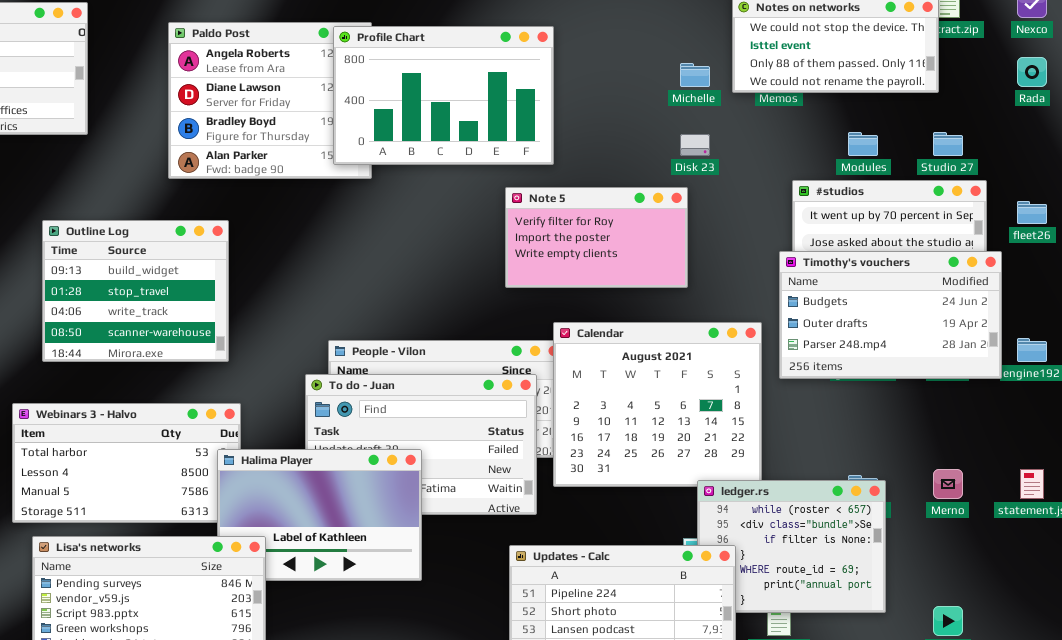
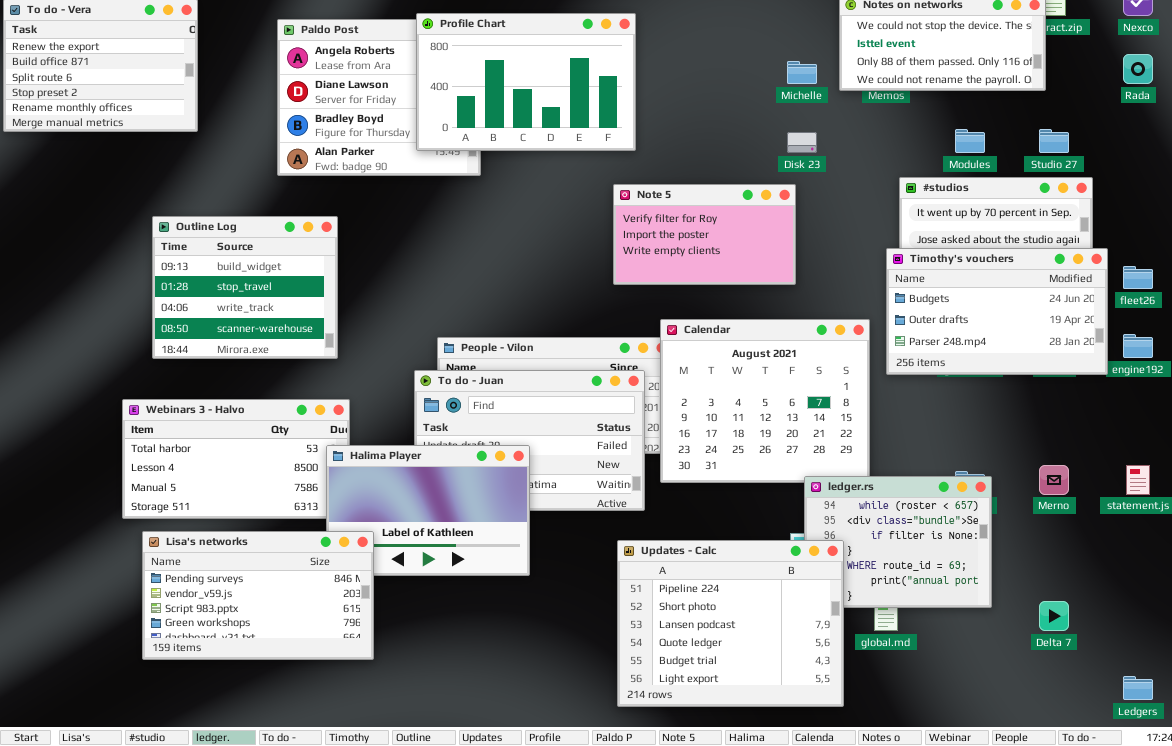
Profile Chart: [333,26,554,165] -> [416,13,636,151], moved
fleet26: [1017,201,1047,224] -> [1123,266,1153,289], moved

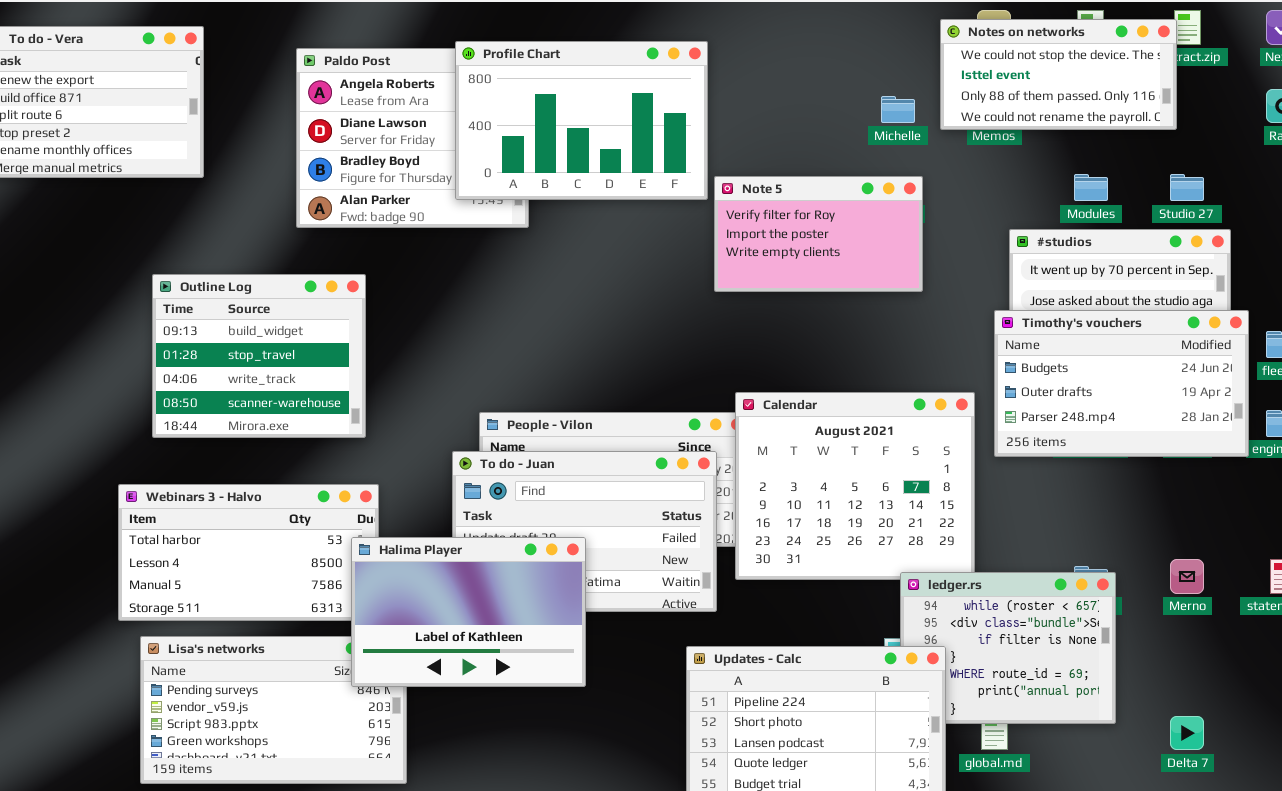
Note 5: [613,184,796,285] -> [714,176,923,292], moved
Halima Player: [326,445,530,576] -> [351,537,586,687], raised

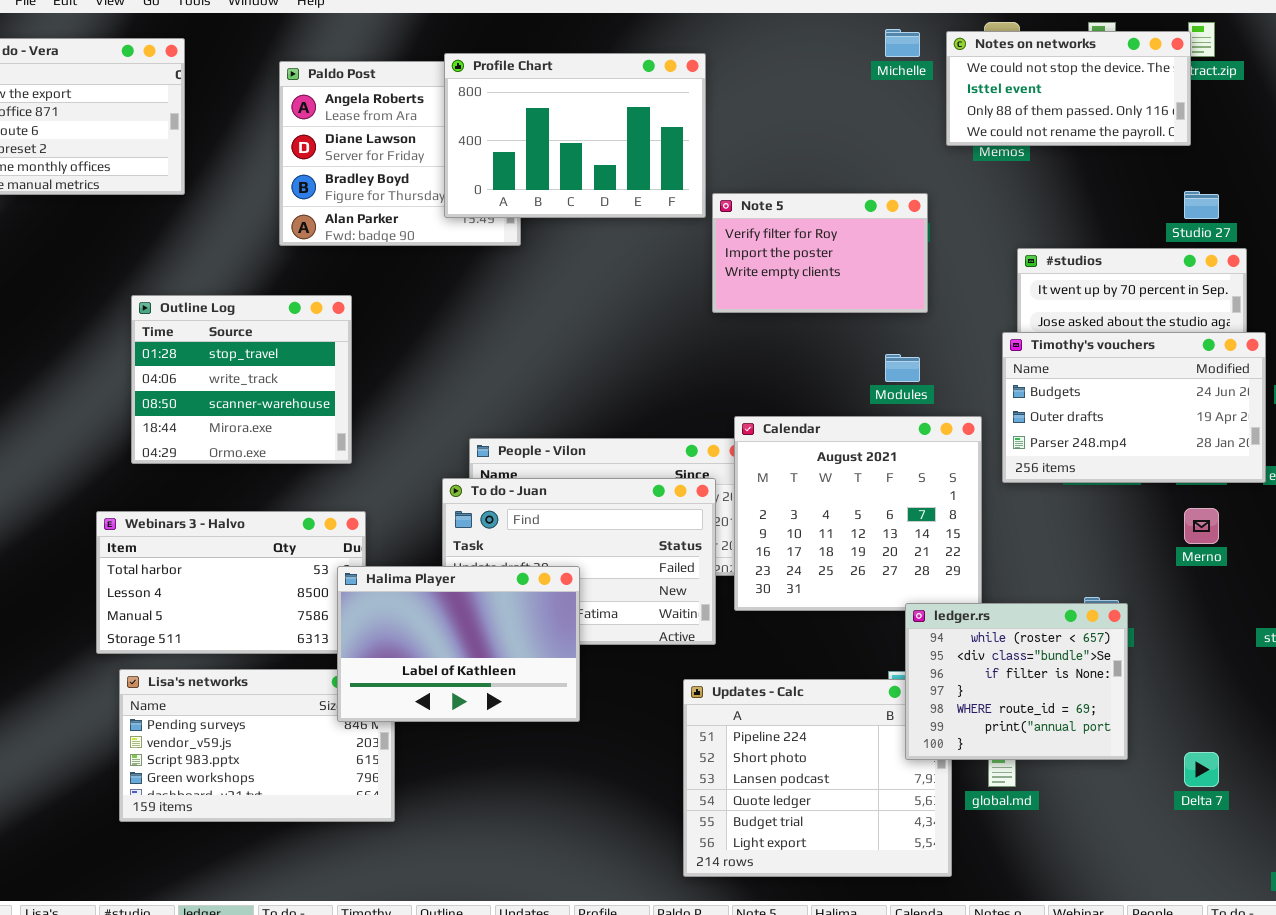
Michelle: [881,96,915,123] -> [885,29,920,57], moved
Modules: [1074,174,1108,201] -> [885,354,920,382], moved
Outline Log: [152,274,366,438] -> [131,295,352,464], scrolled down 1 row
Merno: [1170,559,1204,594] -> [1184,508,1219,544], moved
ledger.rs: [900,572,1116,724] -> [905,603,1128,760], raised

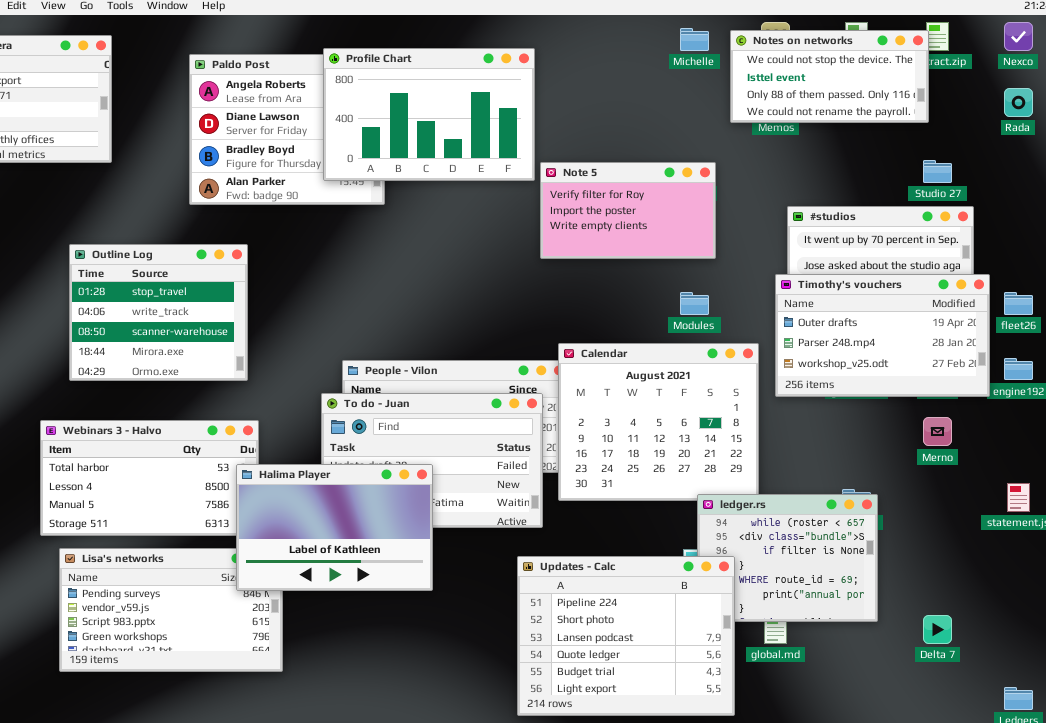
Timothy's vouchers: [1002,332,1266,483] -> [775,274,990,397], scrolled down 1 row
Updates - Calc: [683,679,952,877] -> [517,556,735,716], raised

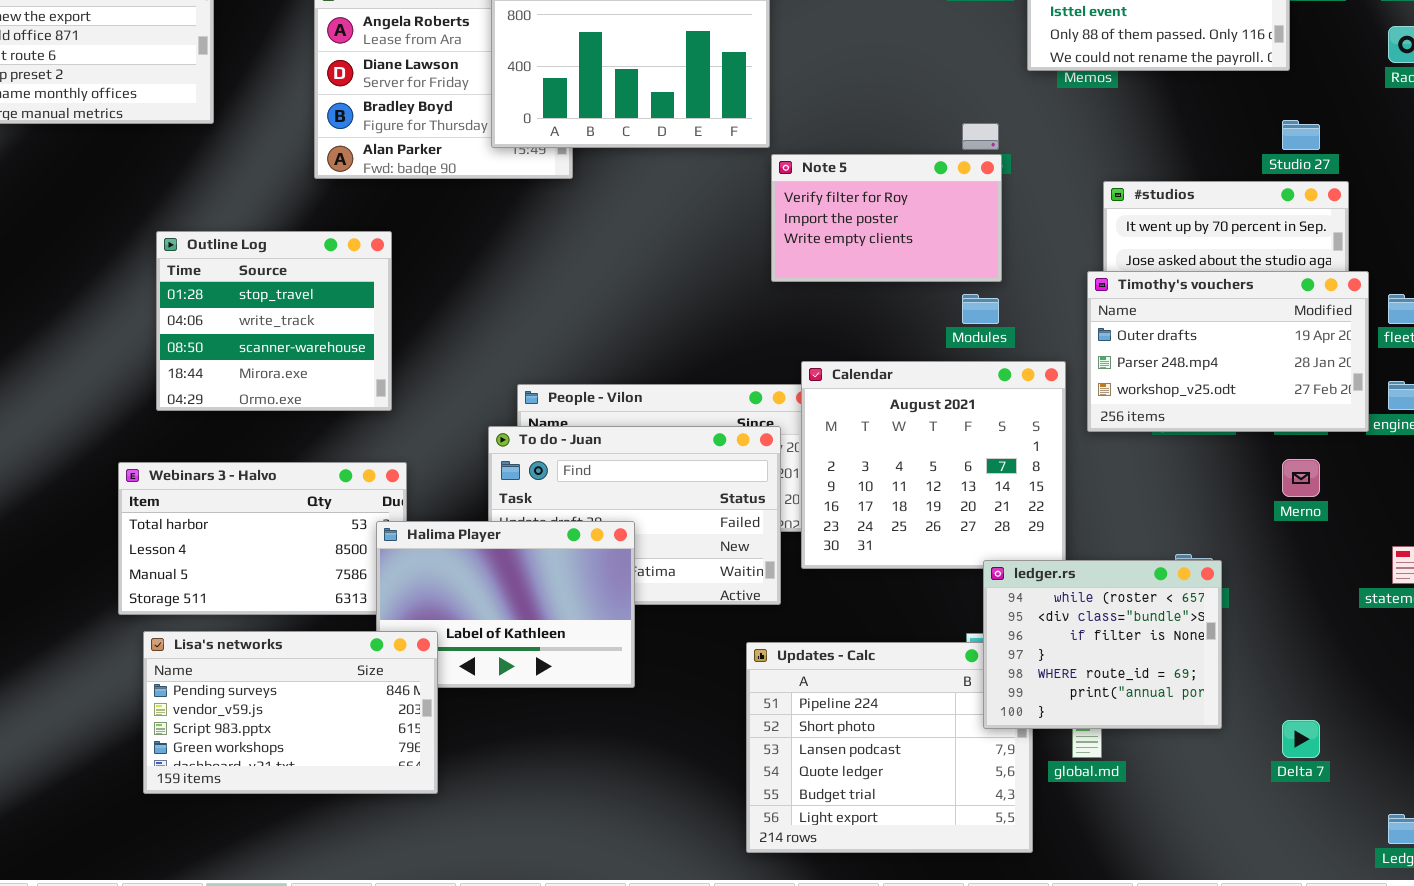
Note 5: [540,162,716,259] -> [771,154,1002,282], moved
ledger.rs: [697,494,878,622] -> [983,560,1222,729], raised
Lisa's networks: [59,548,283,672] -> [143,631,438,794], raised

